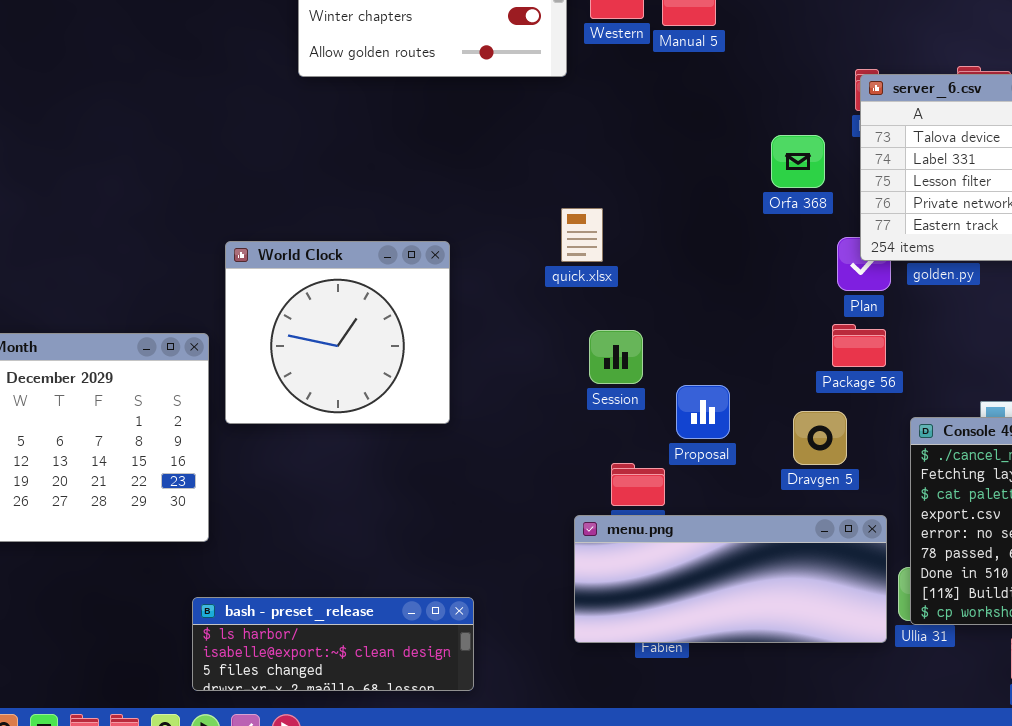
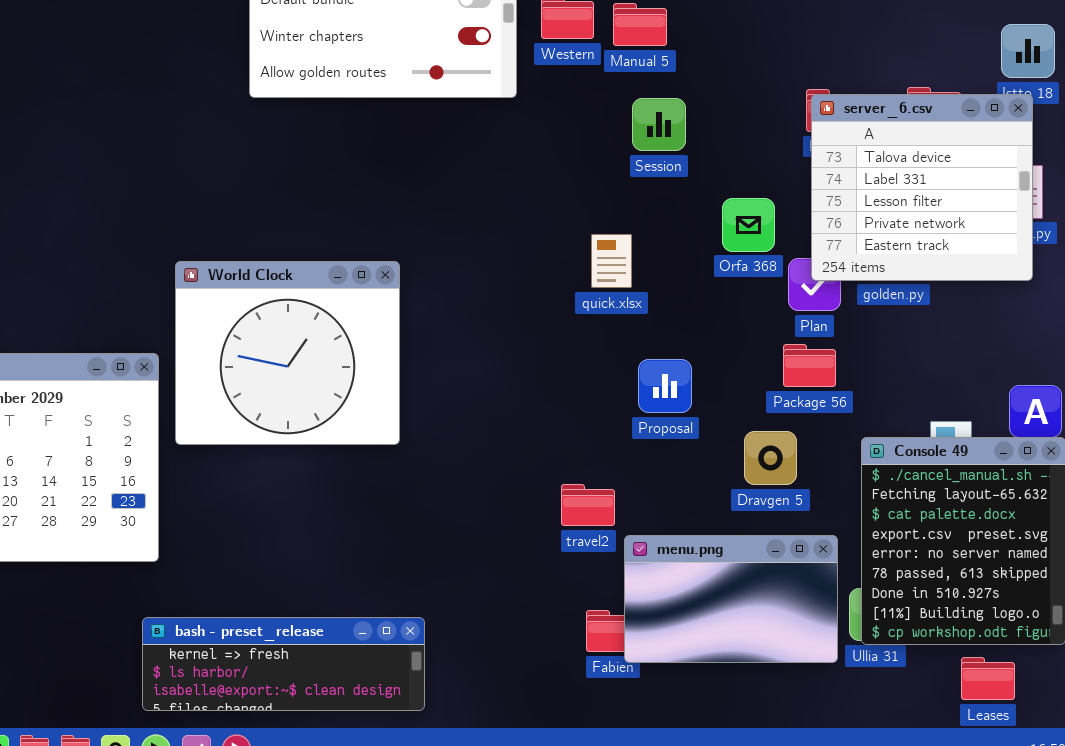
Orfa 368: [771,135,825,188] -> [722,198,775,252], moved
quick.xlsx: [561,208,603,262] -> [591,234,632,288], moved
Session: [589,330,643,384] -> [632,98,686,151], moved
Proposal: [676,385,730,439] -> [638,359,692,413], moved
menu.png: [574,515,887,643] -> [624,535,838,663], resized
bash - preset_release: [192,597,474,691] -> [142,617,425,711], scrolled up 1 row

